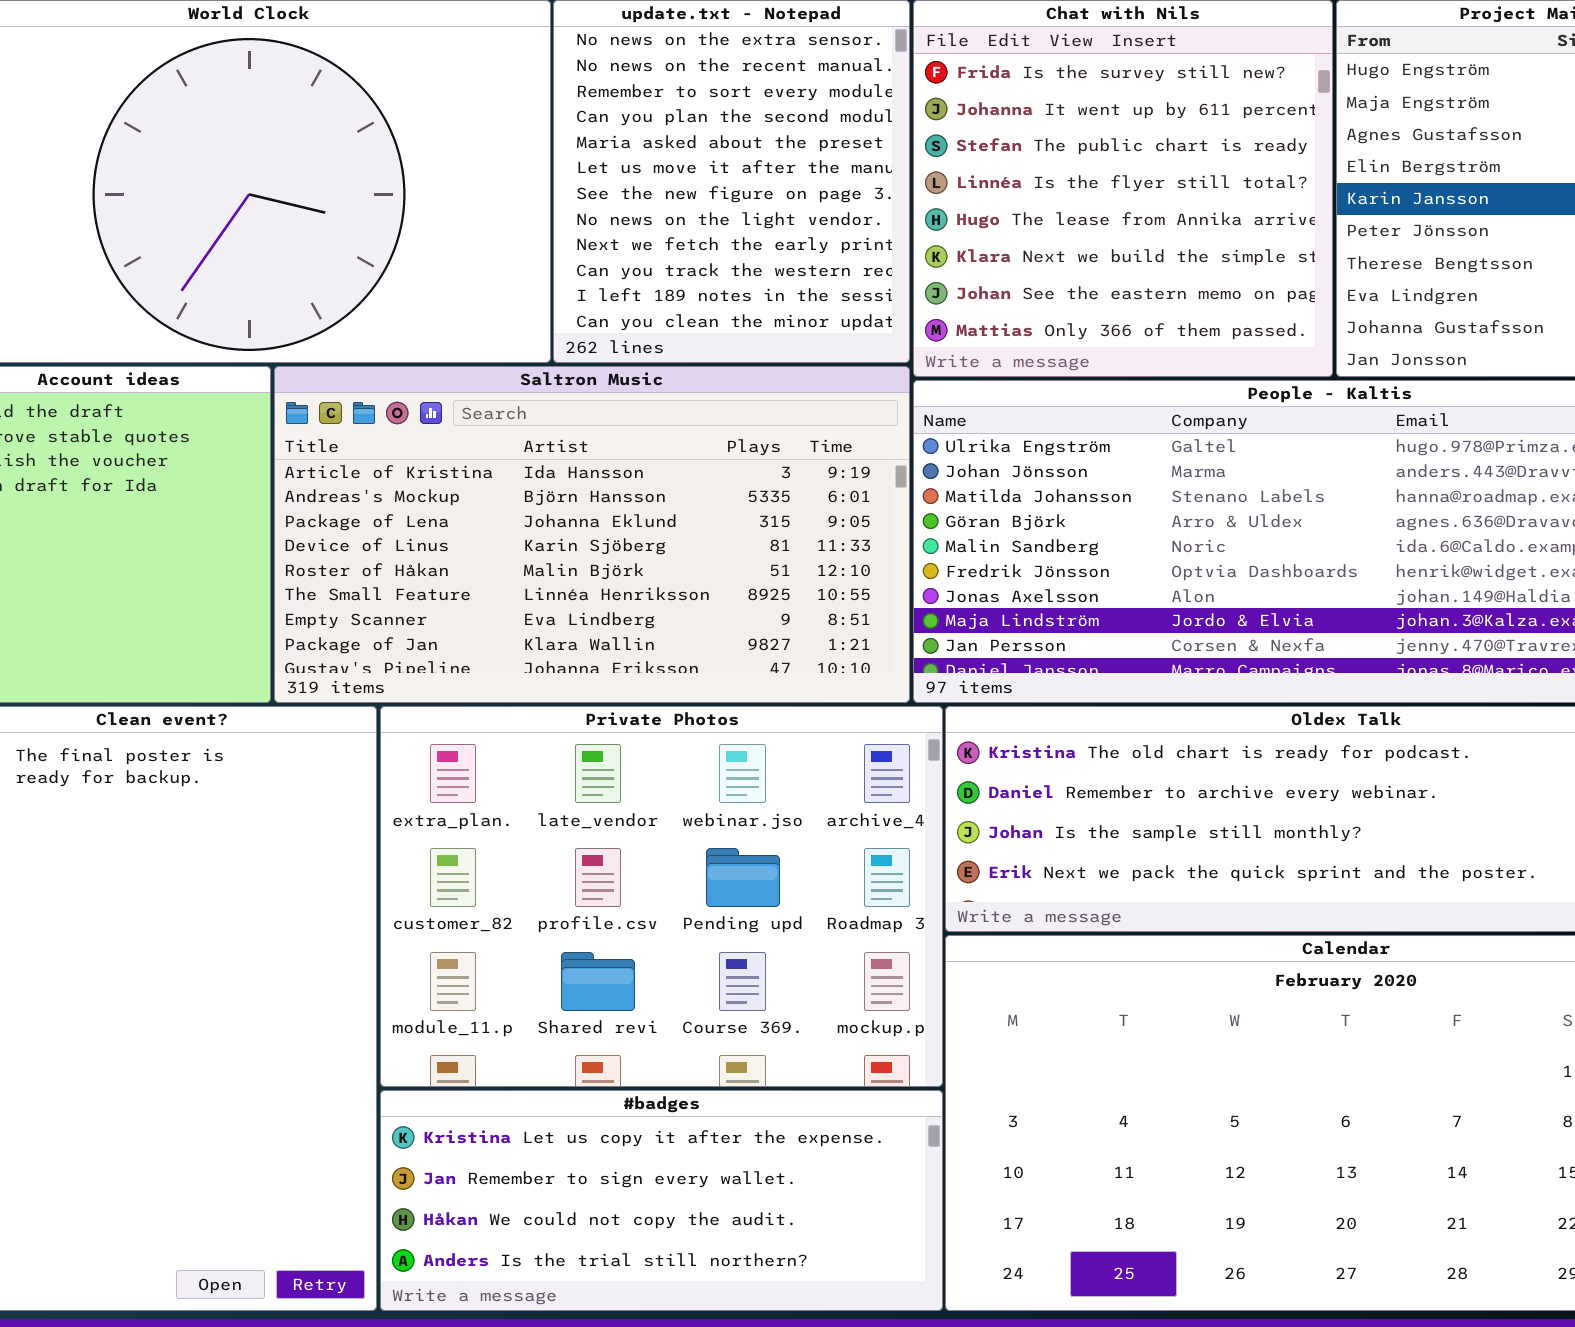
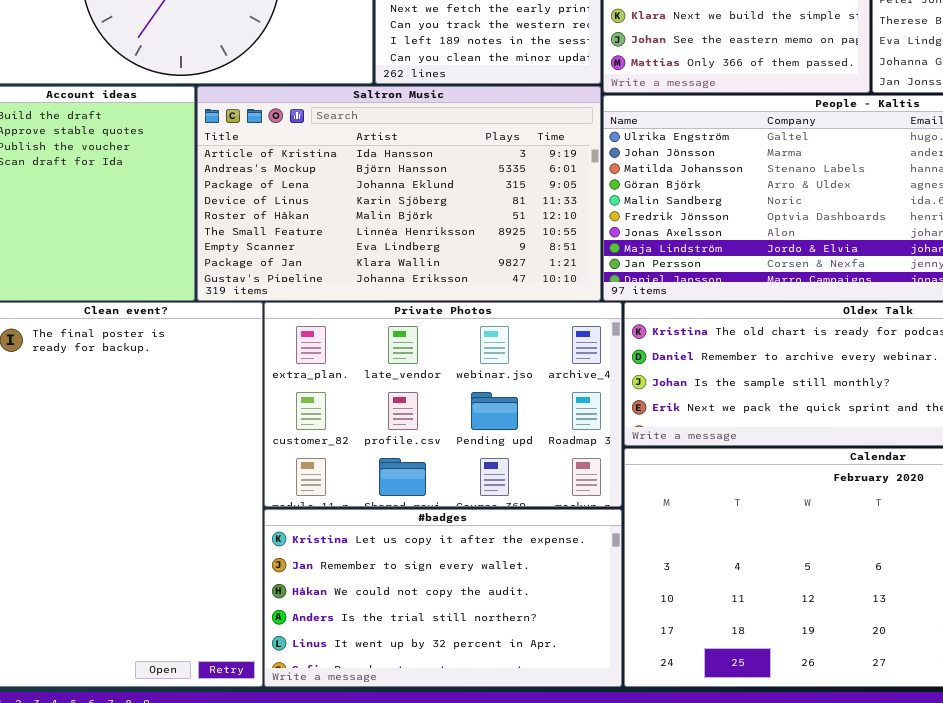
Private Photos: [380,706,943,1087] -> [264,302,622,507], resized
#badges: [380,1090,943,1311] -> [264,509,622,687], resized

